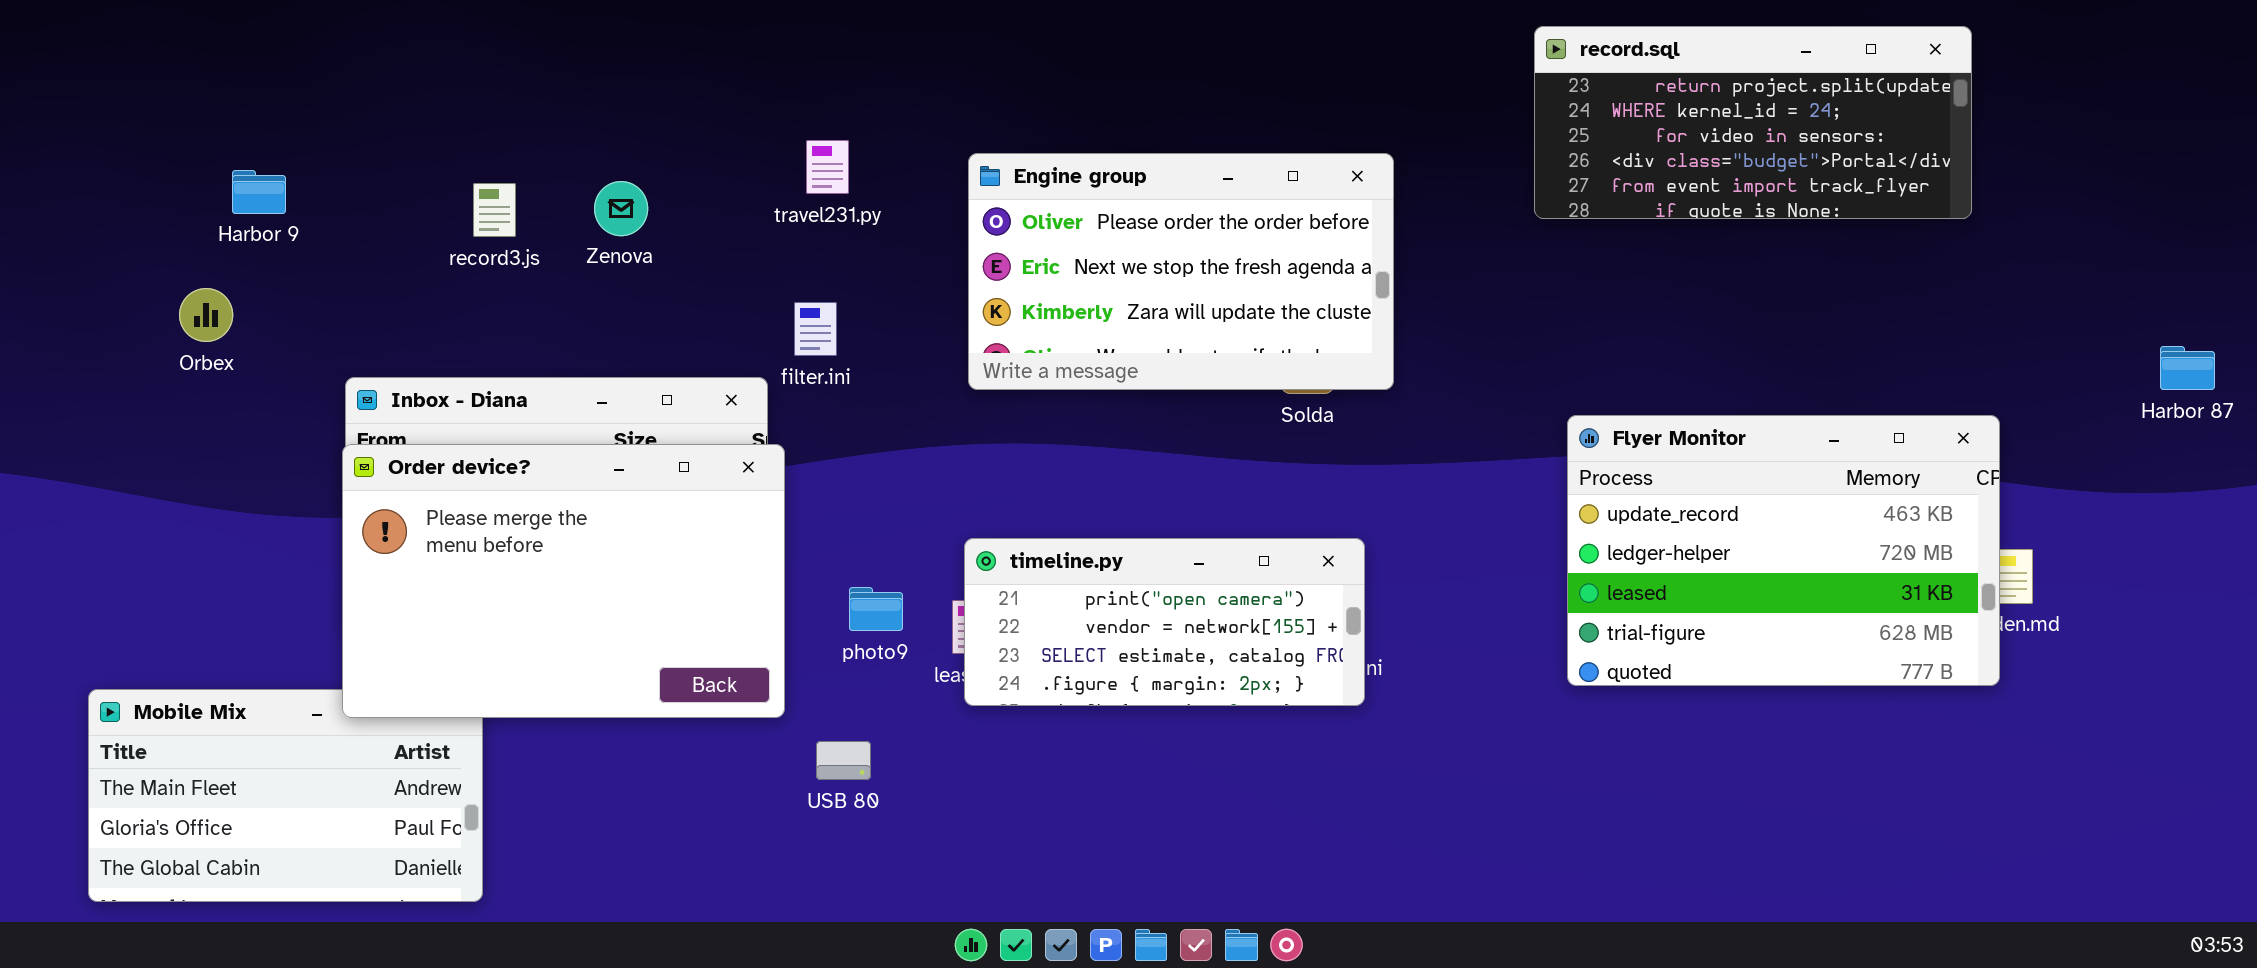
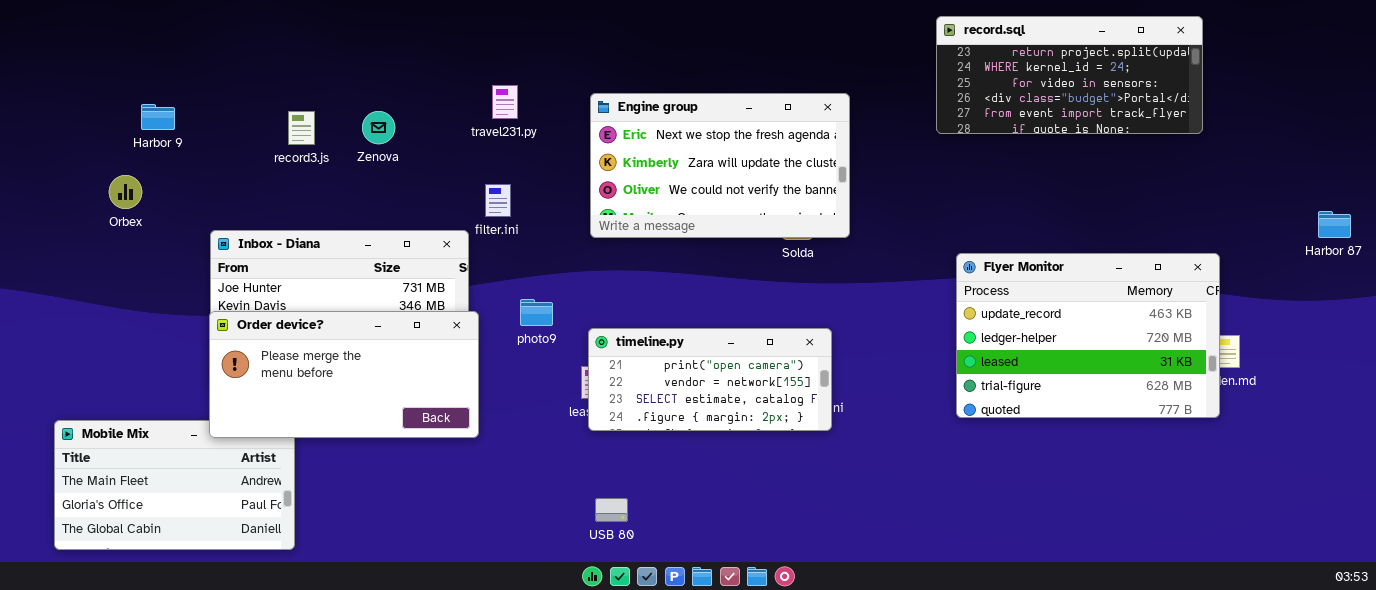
Engine group: [968,153,1394,390] -> [590,93,850,238], scrolled down 1 row
Order device?: [342,444,785,718] -> [209,311,479,438], resized
photo9: [849,587,903,631] -> [520,299,553,326], moved
USB 80: [816,741,871,780] -> [595,498,628,522], moved

